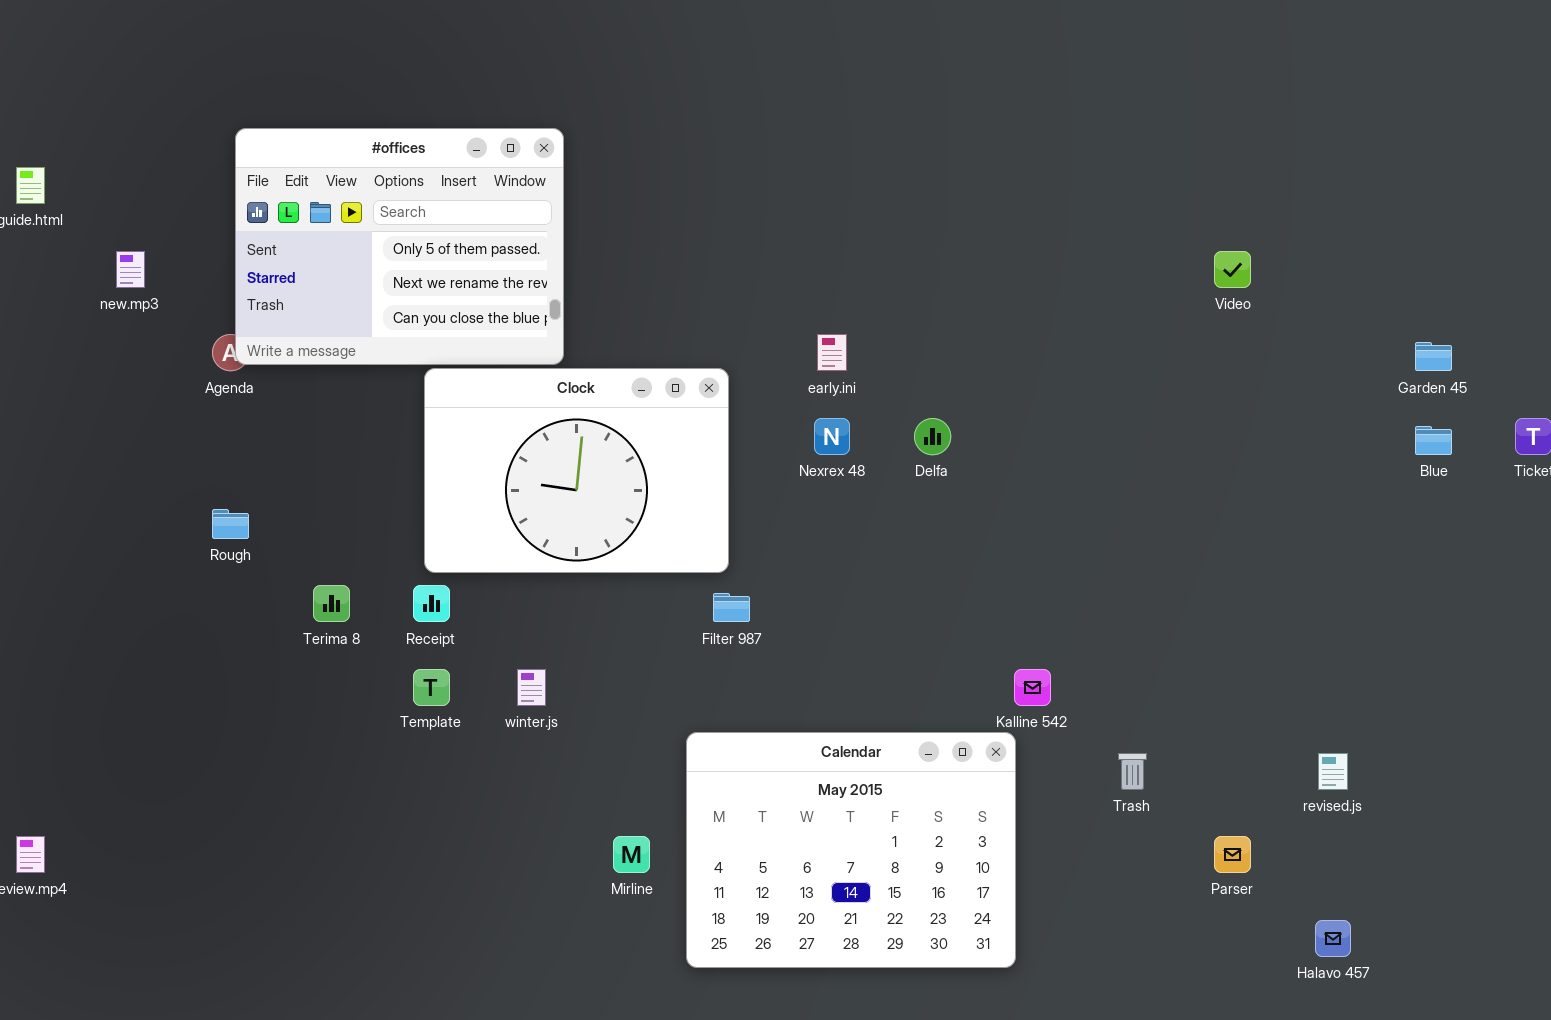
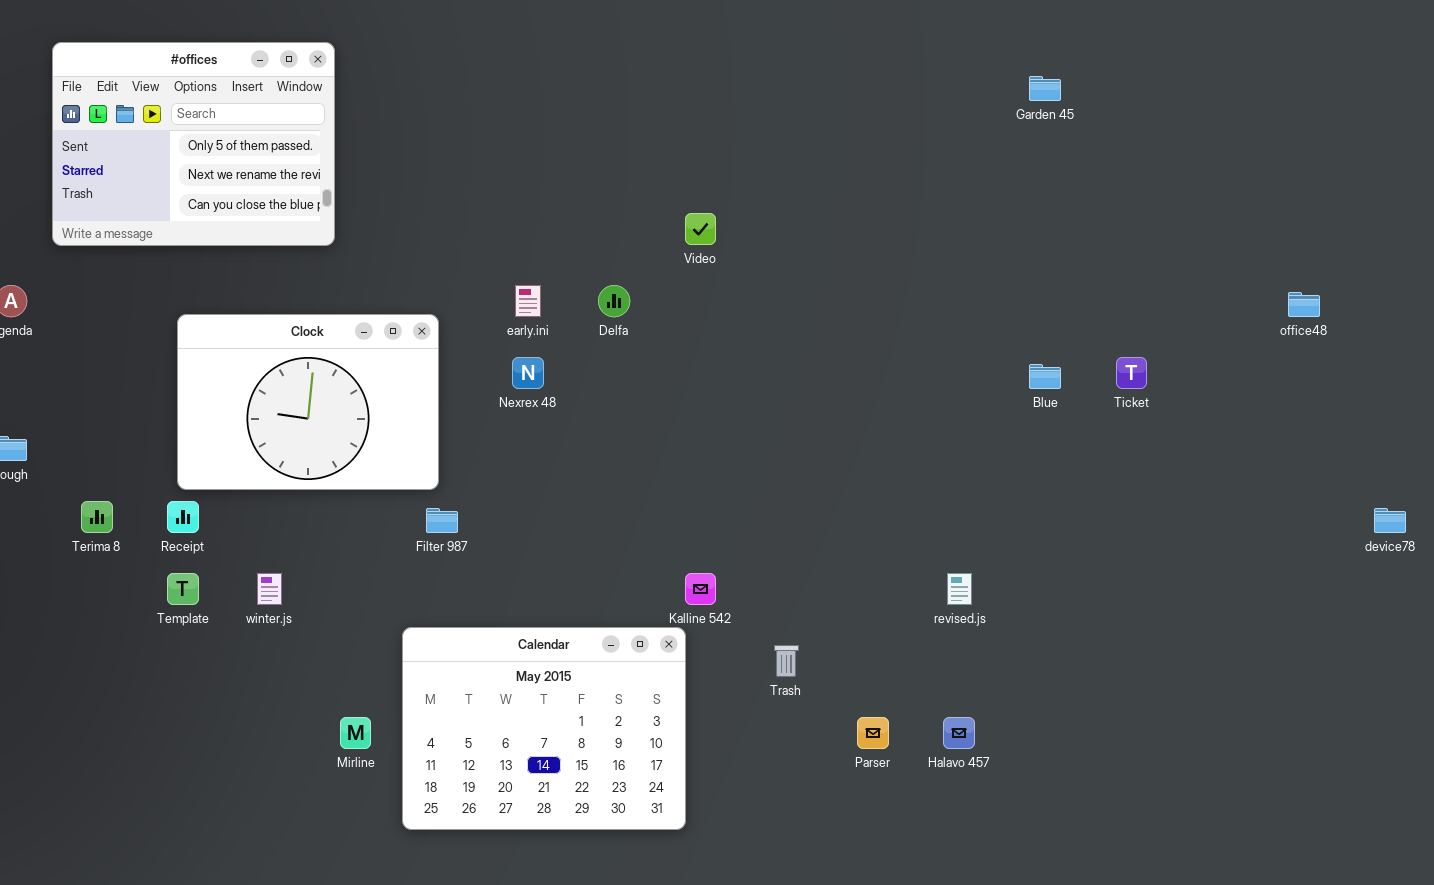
#offices: [235,128,564,365] -> [52,42,335,246], moved
Video: [1214,251,1251,288] -> [685,213,716,245], moved
Garden 45: [1415,342,1452,371] -> [1029,76,1061,101], moved
Delfa: [914,418,951,455] -> [598,285,630,317], moved
revised.js: [1318,753,1348,790] -> [947,573,972,605], moved
Halavo 457: [1315,920,1351,957] -> [943,717,975,749], moved

